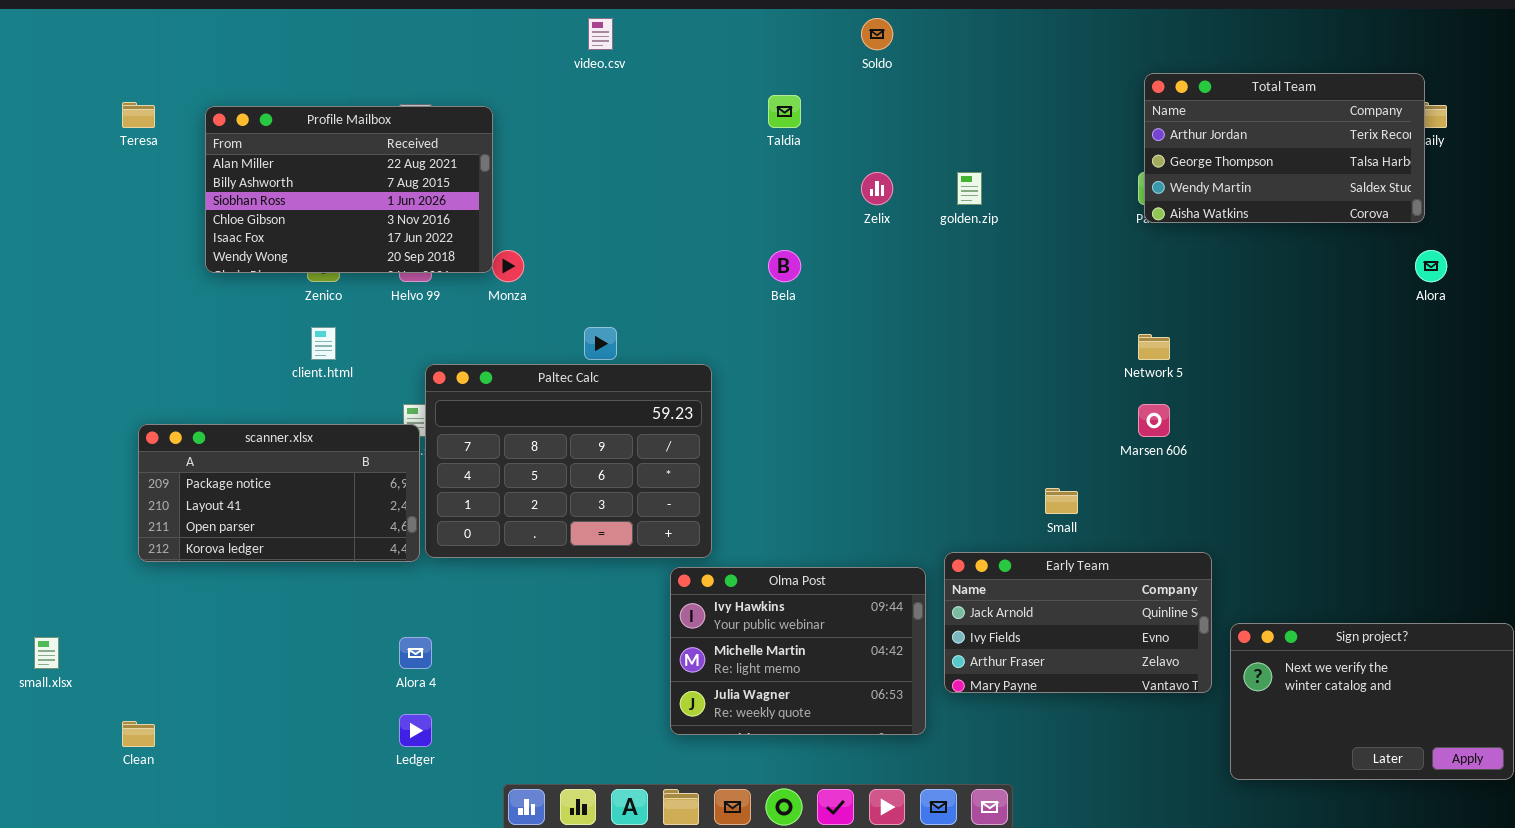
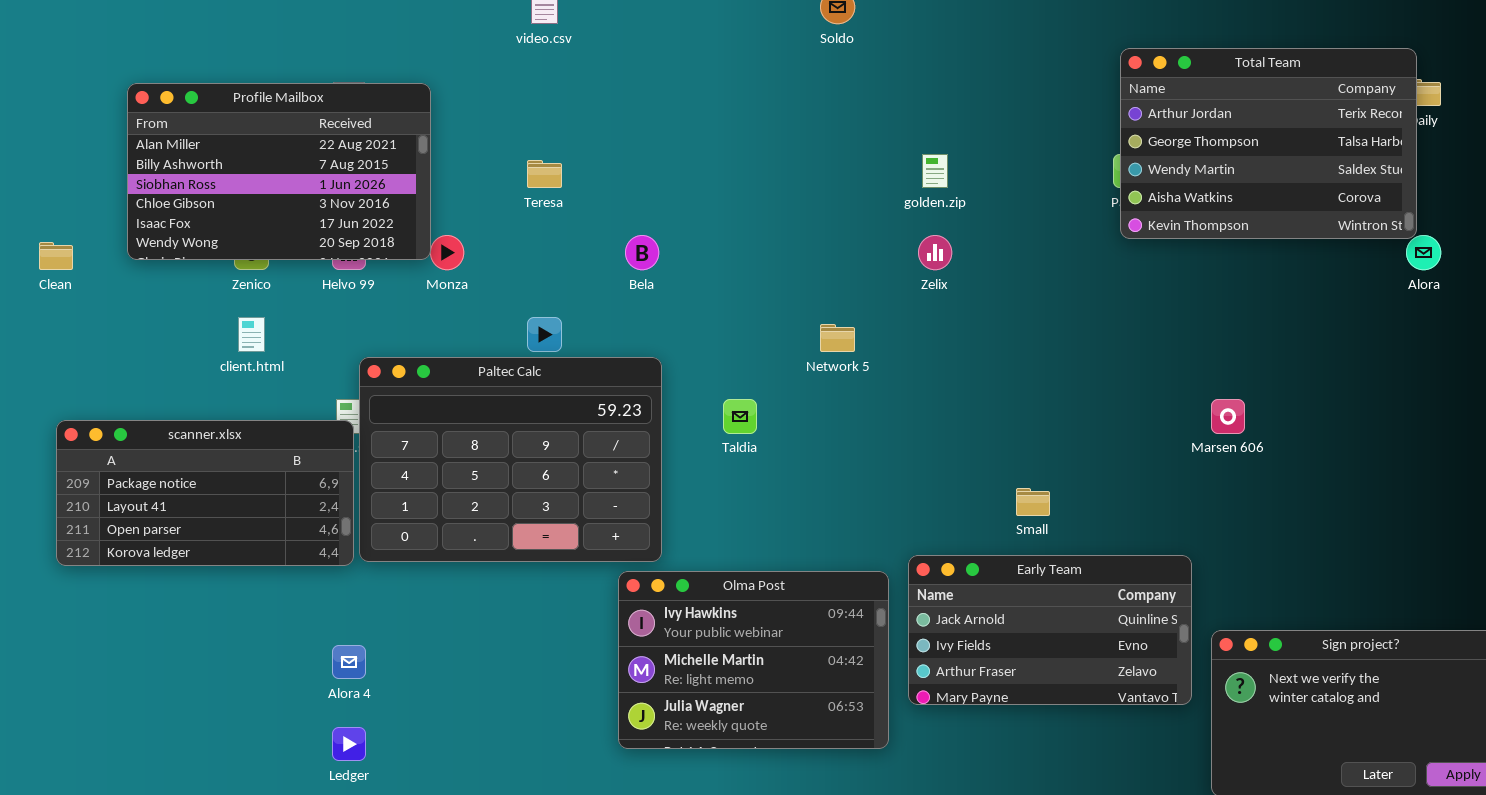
Total Team: [1144,73,1425,223] -> [1120,48,1417,239], resized
Taldia: [768,95,801,128] -> [723,399,757,434], moved
Teresa: [122,102,155,128] -> [527,160,562,188], moved
Zelix: [861,172,893,205] -> [918,235,952,270], moved
Bela: [768,250,801,282] -> [625,235,659,270], moved
Network 5: [1138,334,1170,360] -> [820,324,855,352], moved
Marsen 606: [1138,404,1170,437] -> [1211,399,1245,434], moved
Clean: [122,721,155,747] -> [39,242,73,270], moved

